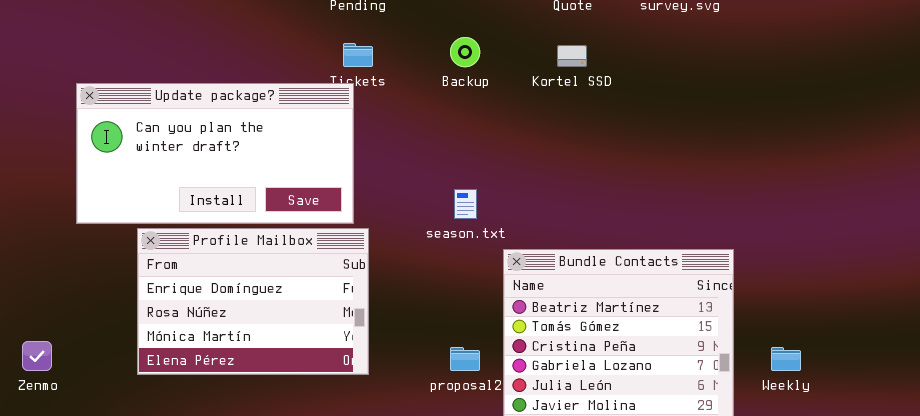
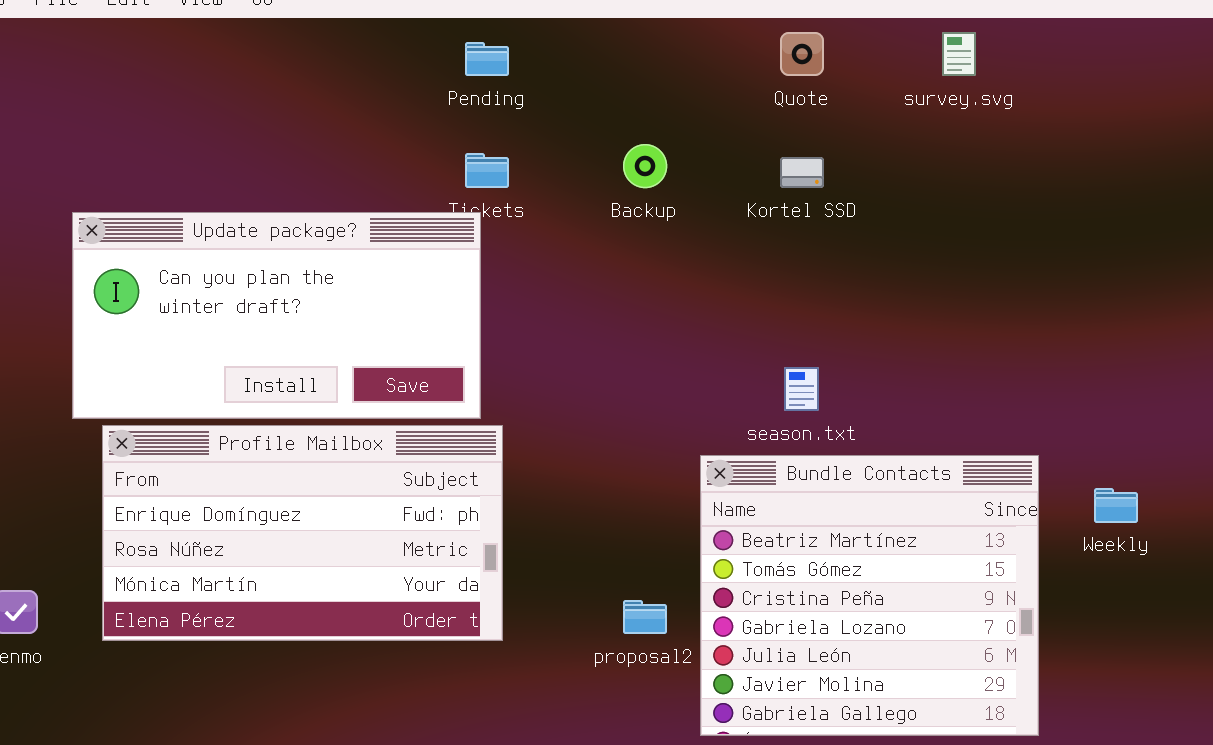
season.txt: [454,189,477,219] -> [784,367,819,411], moved
Profile Mailbox: [137,228,369,375] -> [102,425,503,641], resized
Weekly: [771,347,801,371] -> [1094,488,1138,523], moved

